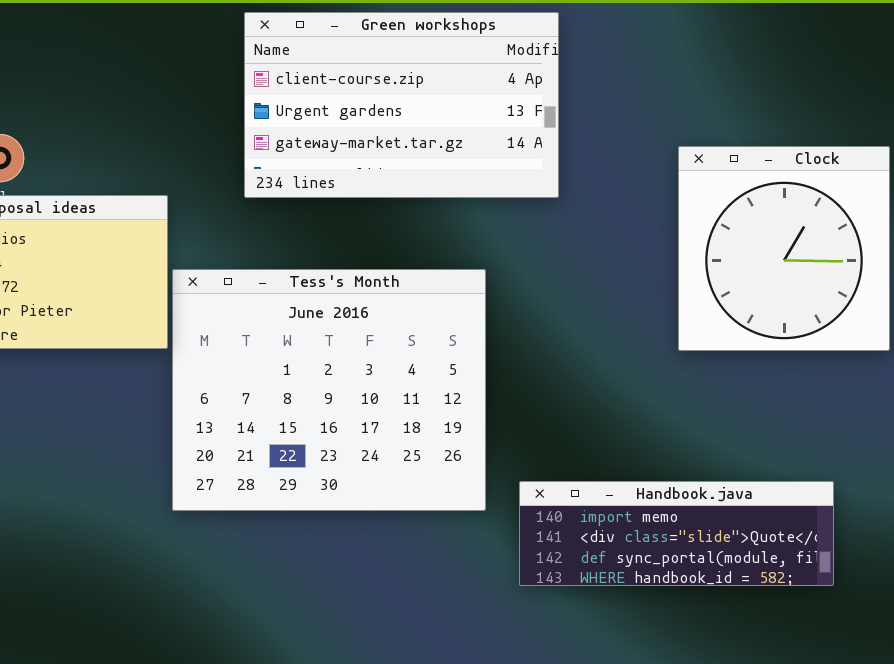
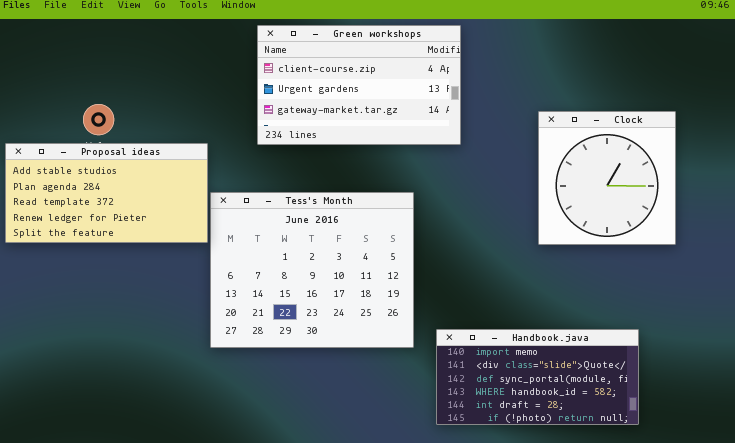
Handbook.java: [519,481,834,586] -> [436,329,639,425], resized

